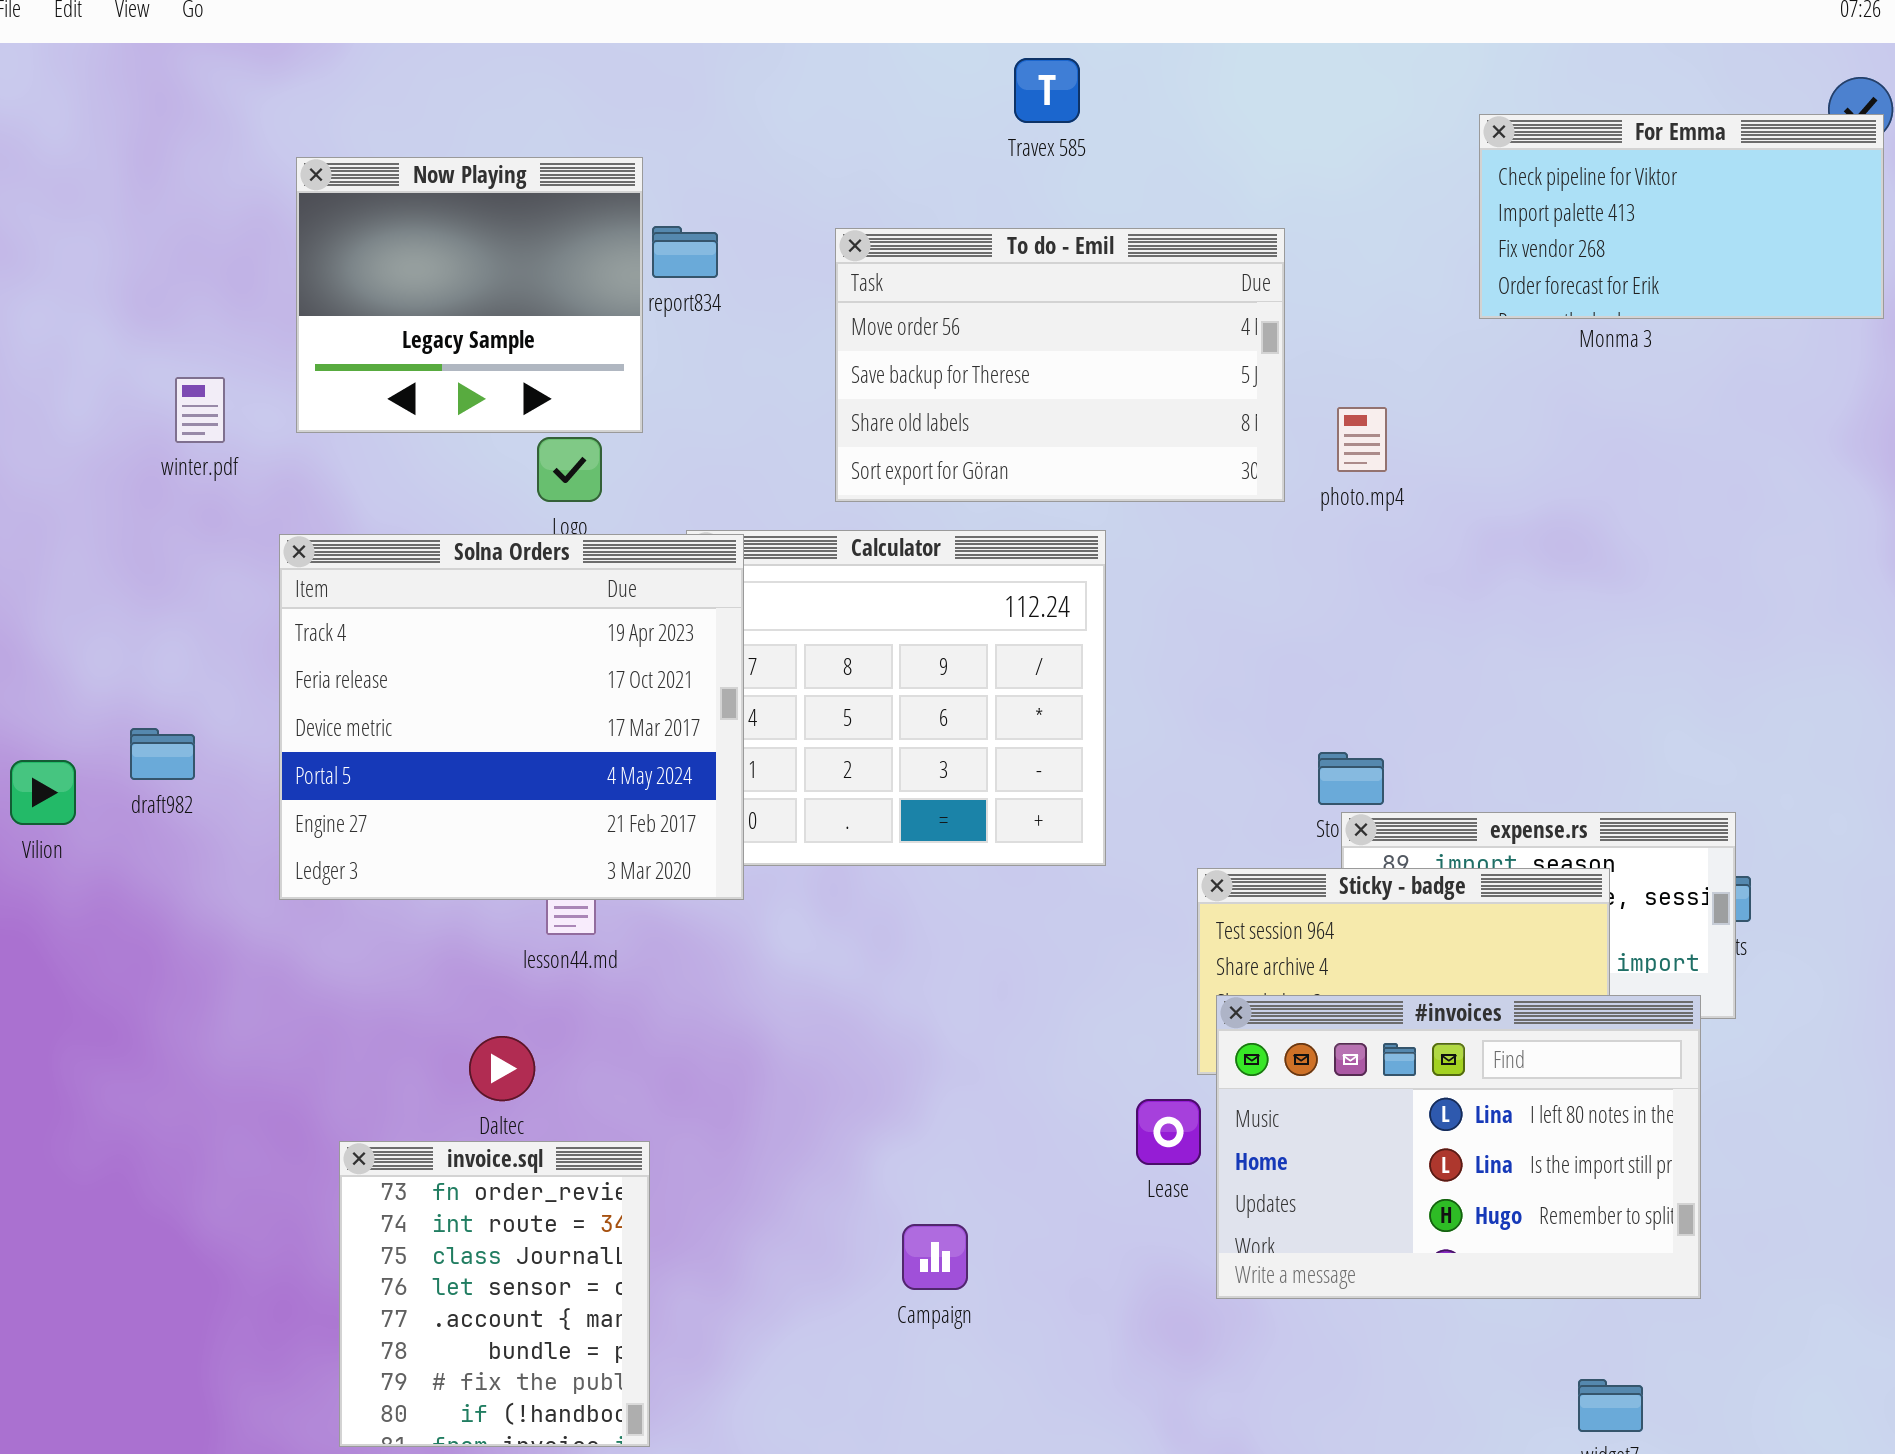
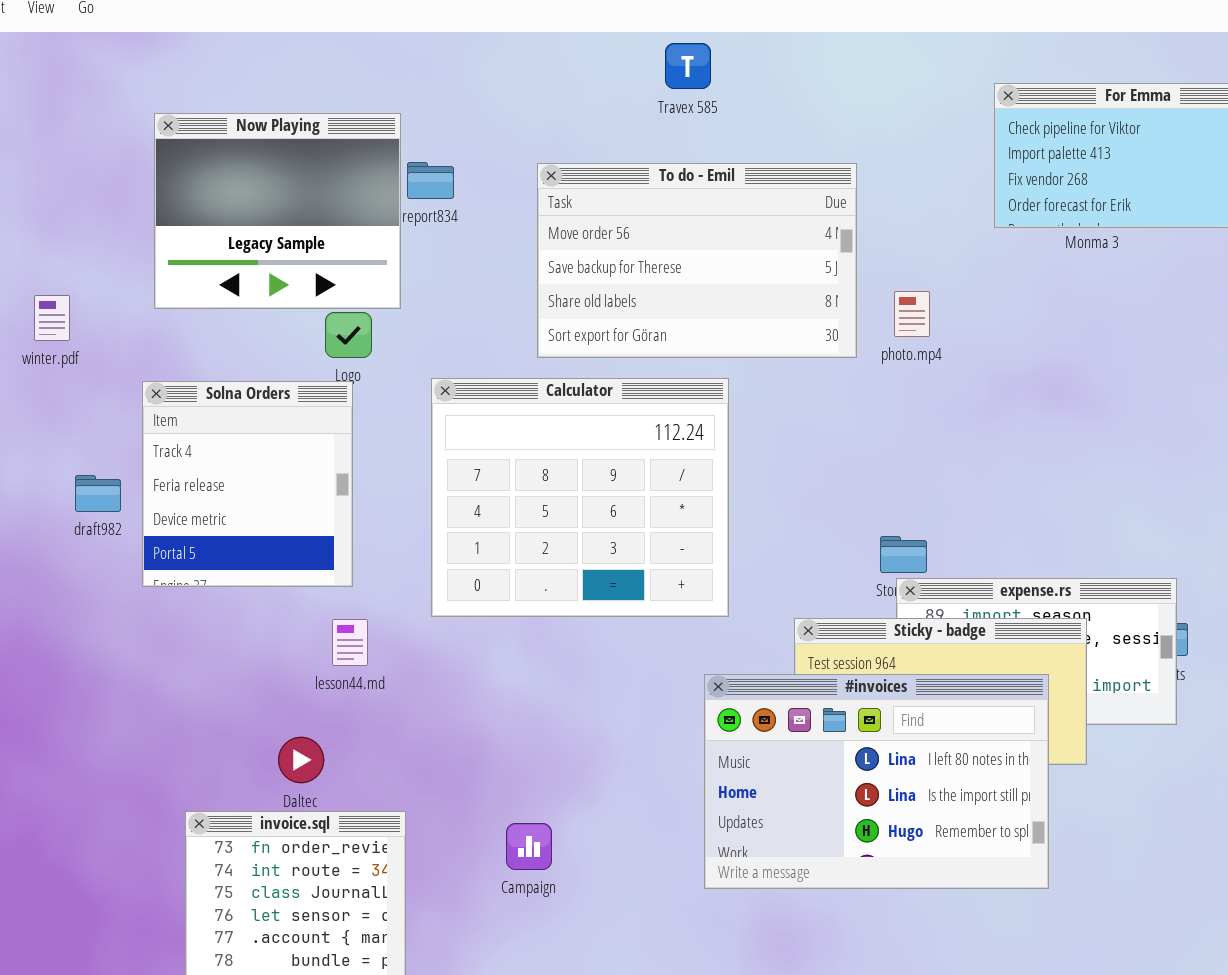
winter.pdf: [175,377,225,443] -> [34,295,70,341], moved
Solna Orders: [279,534,744,900] -> [142,381,353,587], resized
draft982: [130,728,195,780] -> [75,475,121,512], moved
#invoices: [1216,995,1701,1299] -> [704,674,1049,889], moved
Campaign: [902,1224,968,1290] -> [506,823,552,870], moved

